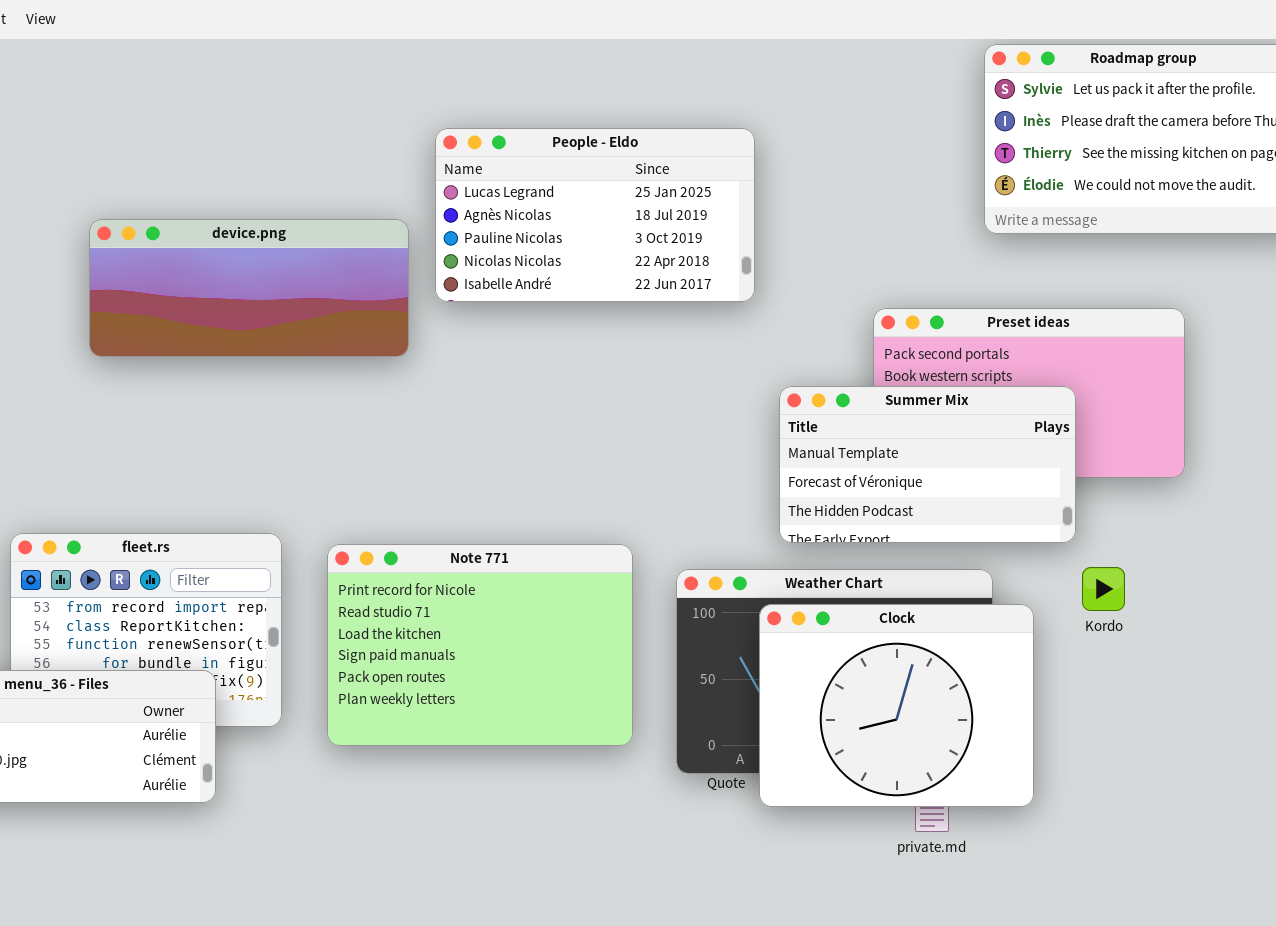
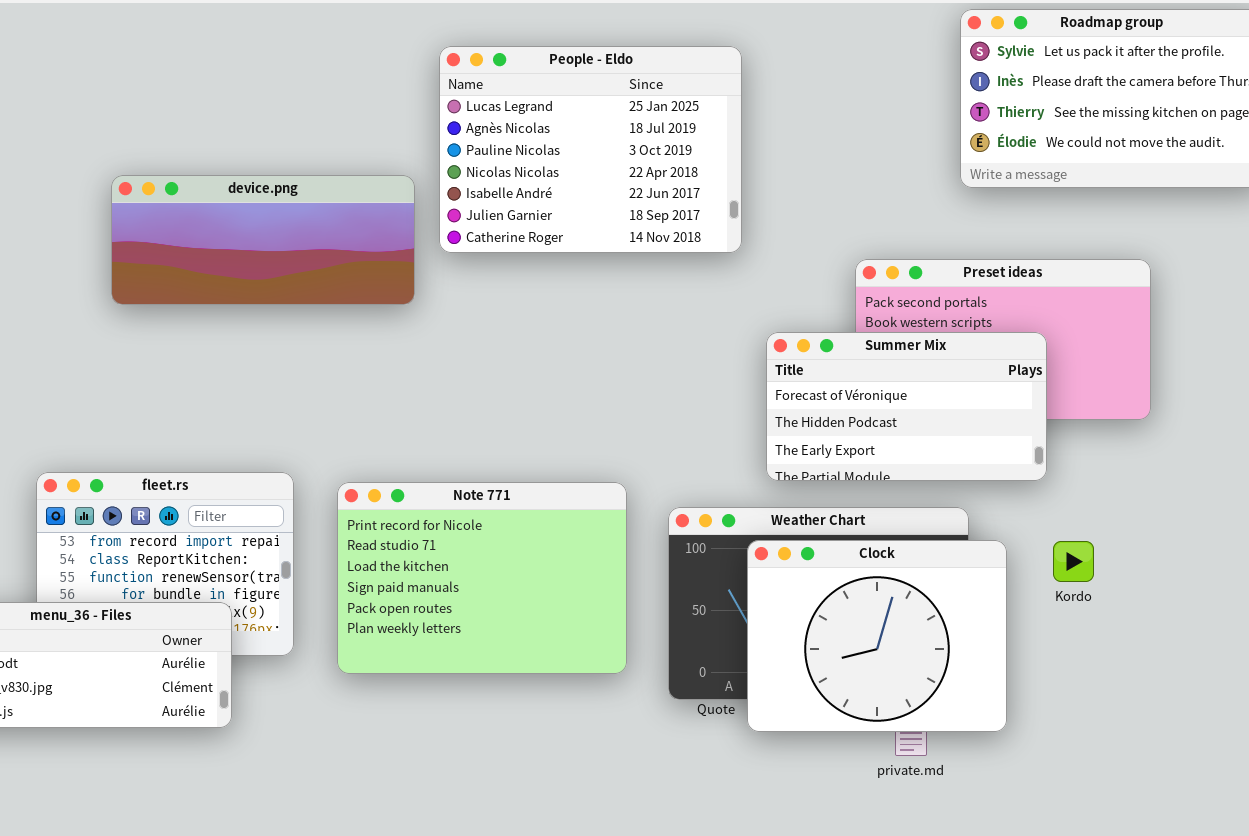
People - Eldo: [435,128,755,302] -> [439,46,742,253], resized
Summer Mix: [779,386,1076,543] -> [766,332,1047,481], scrolled down 1 row
Kordo: [1082,567,1125,611] -> [1053,541,1094,582], moved

